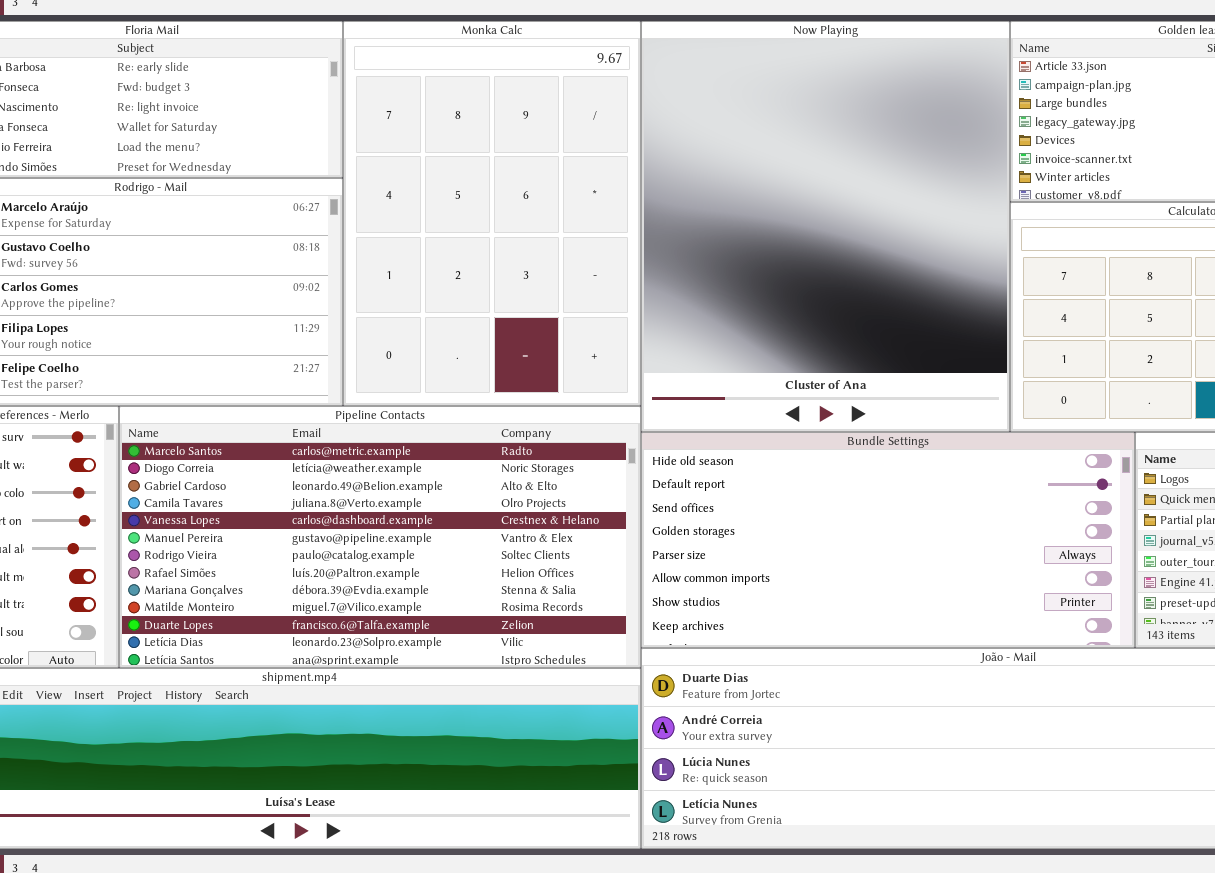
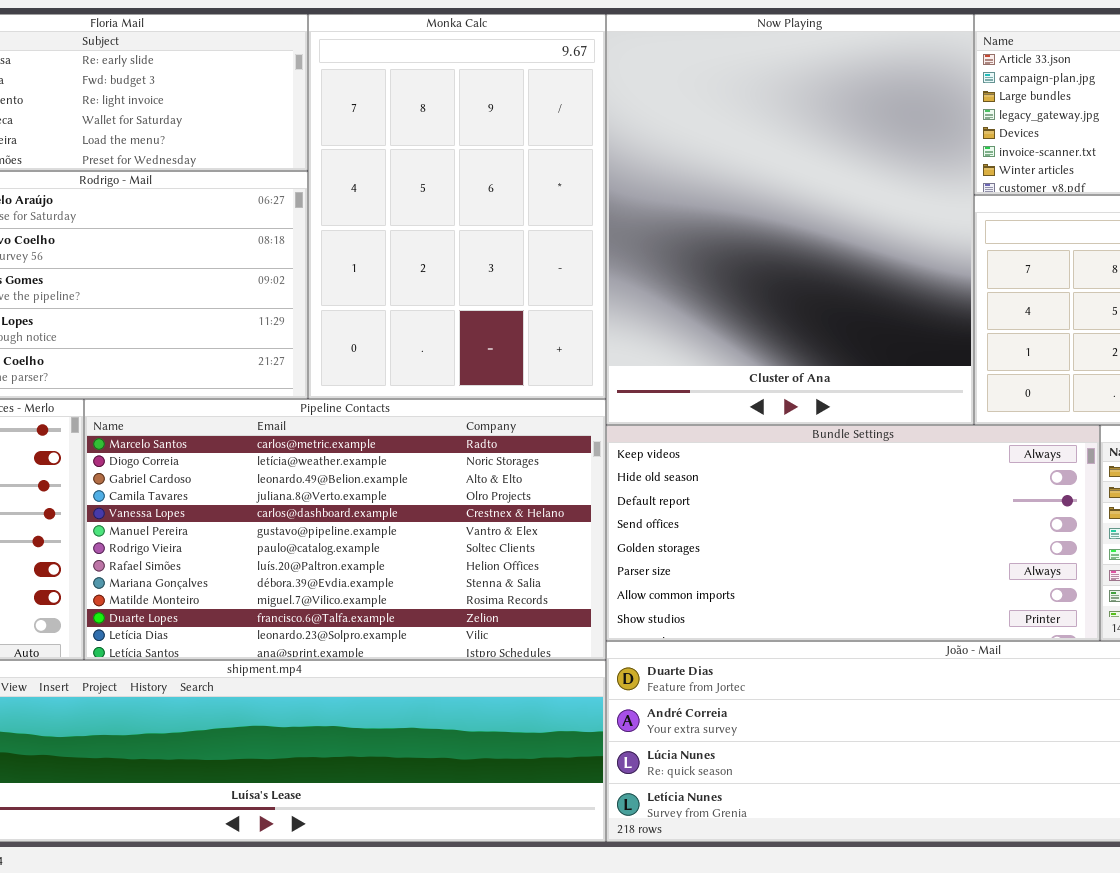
Bundle Settings: [641,432,1135,648] -> [606,425,1100,641], scrolled up 1 row

